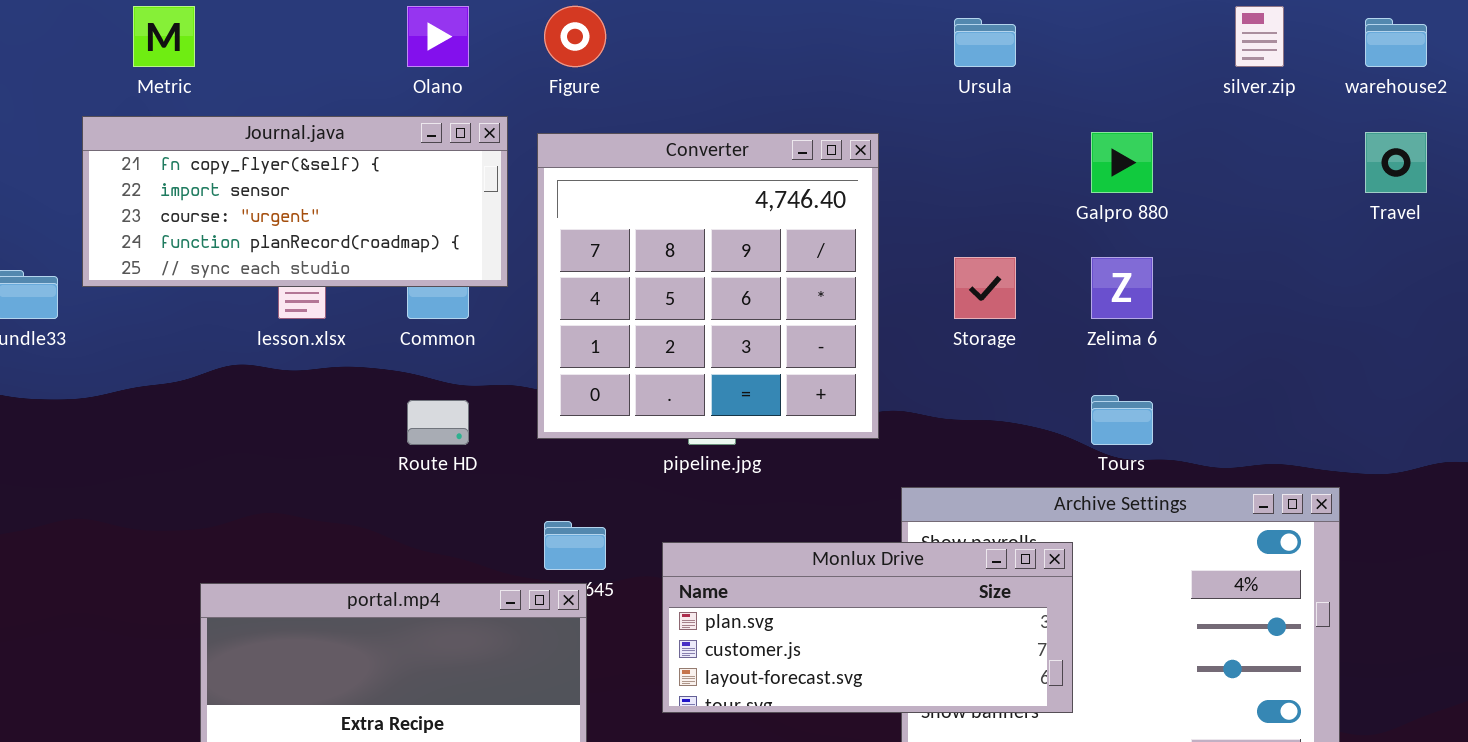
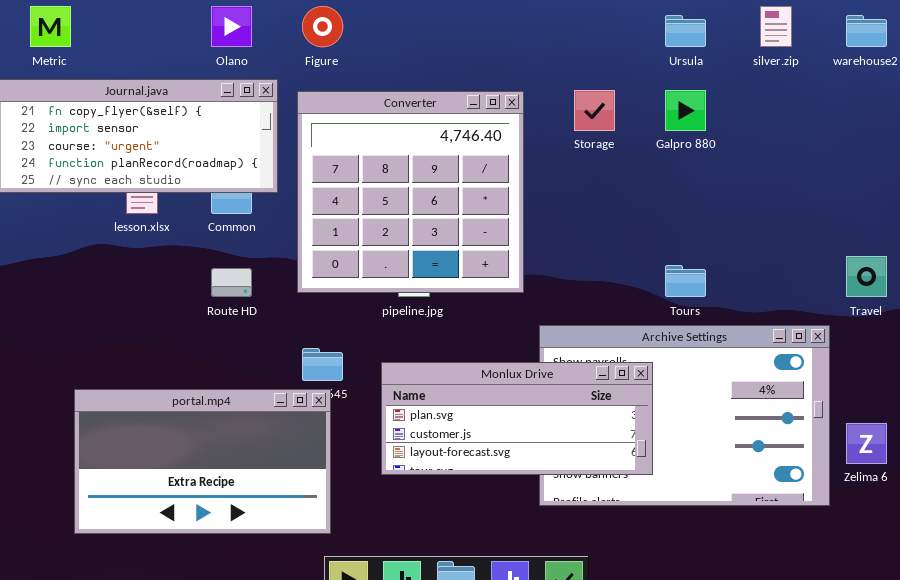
Ursula: [954,18,1016,67] -> [665,15,706,47], moved
Travel: [1365,132,1427,193] -> [846,256,887,297], moved
Storage: [954,257,1016,319] -> [574,90,615,131], moved
Zelima 6: [1091,257,1153,319] -> [846,423,887,464], moved

